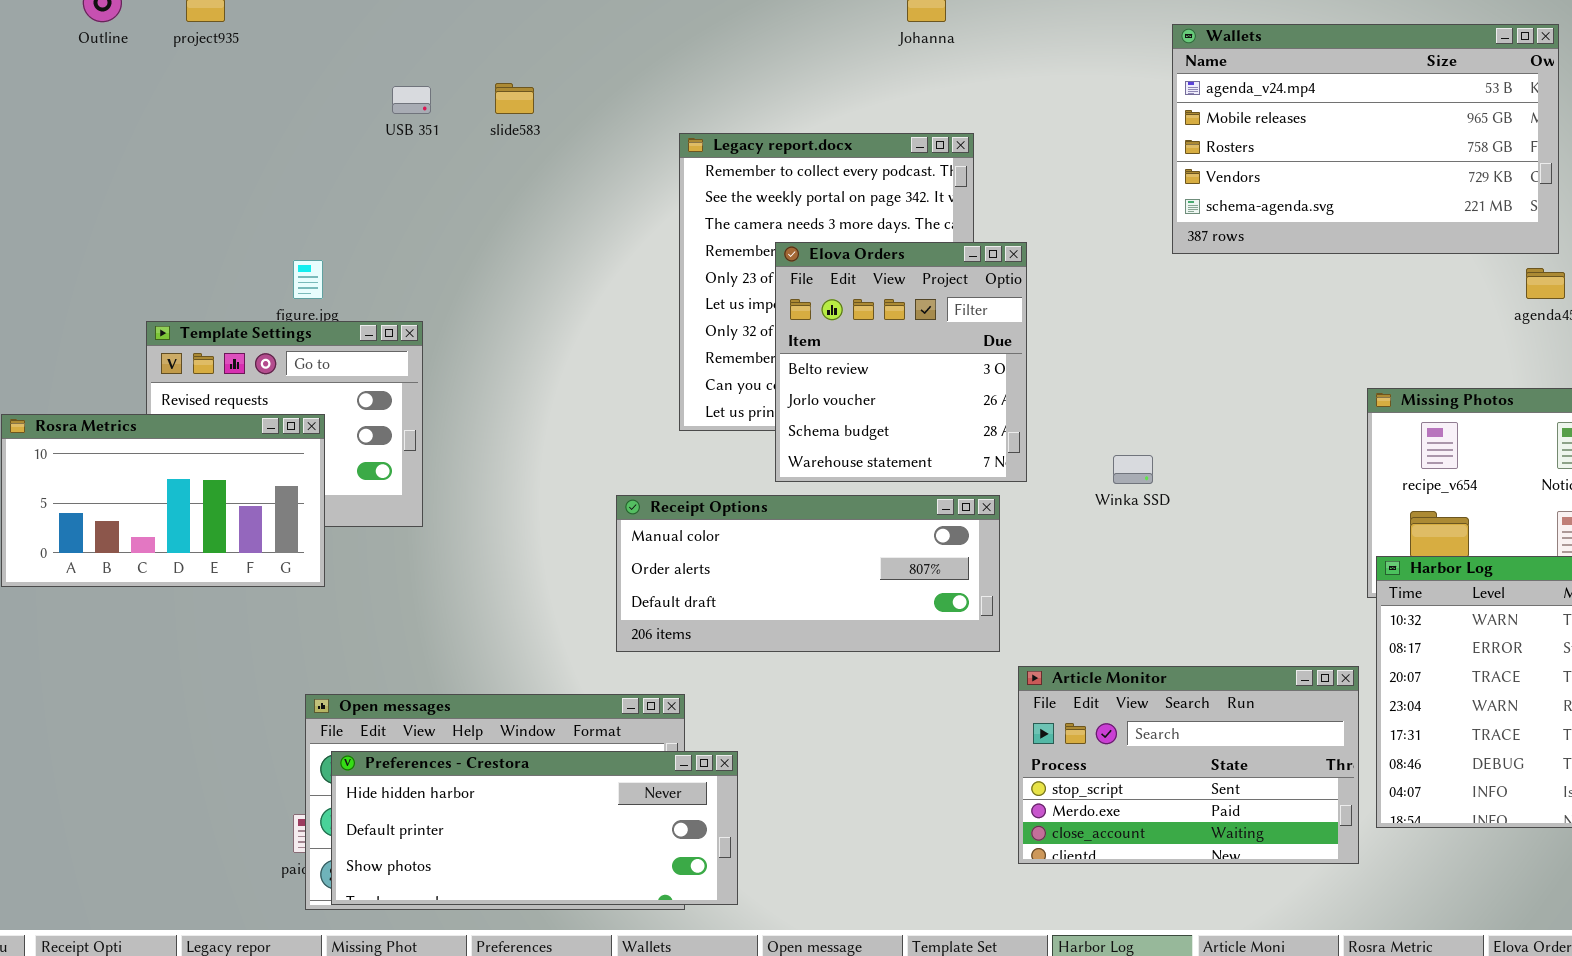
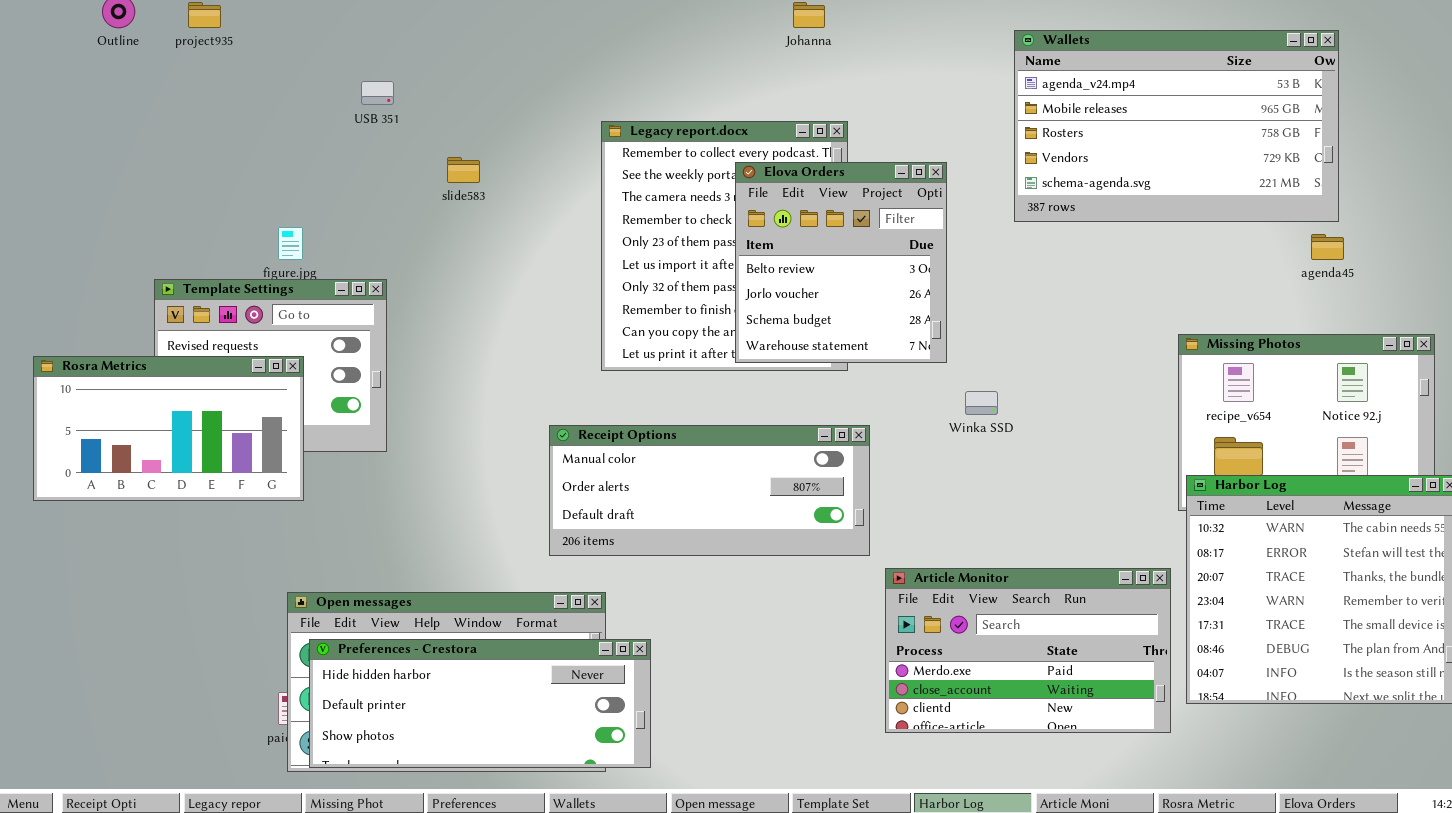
slide583: [495,83,534,114] -> [447,157,480,183], moved
Elova Orders: [775,242,1027,482] -> [735,162,947,363], moved
Article Monitor: [1018,666,1359,864] -> [885,568,1171,733], scrolled down 1 row

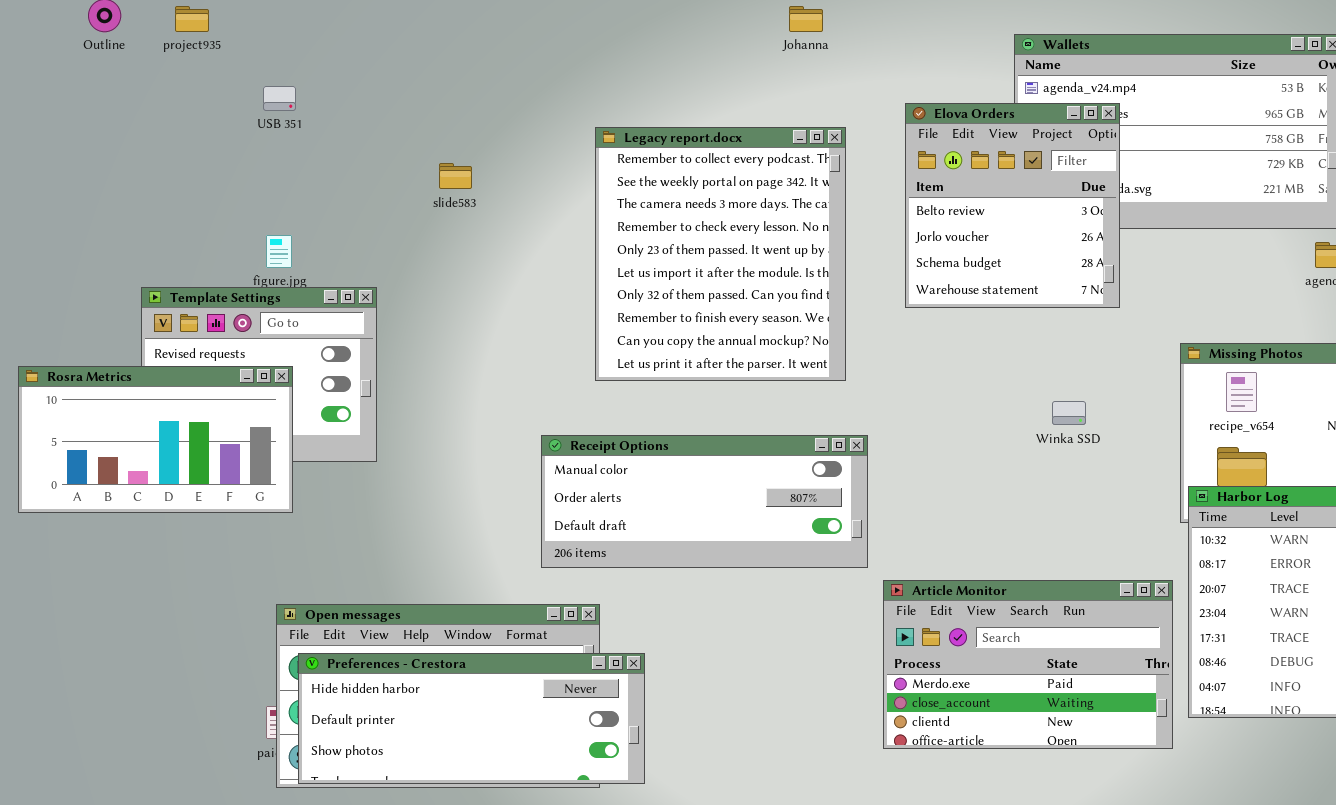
USB 351: [361,81,394,105] -> [263,86,296,111], moved
Elova Orders: [735,162,947,363] -> [905,103,1120,308], moved
Winka SSD: [965,391,998,415] -> [1052,401,1086,425], moved

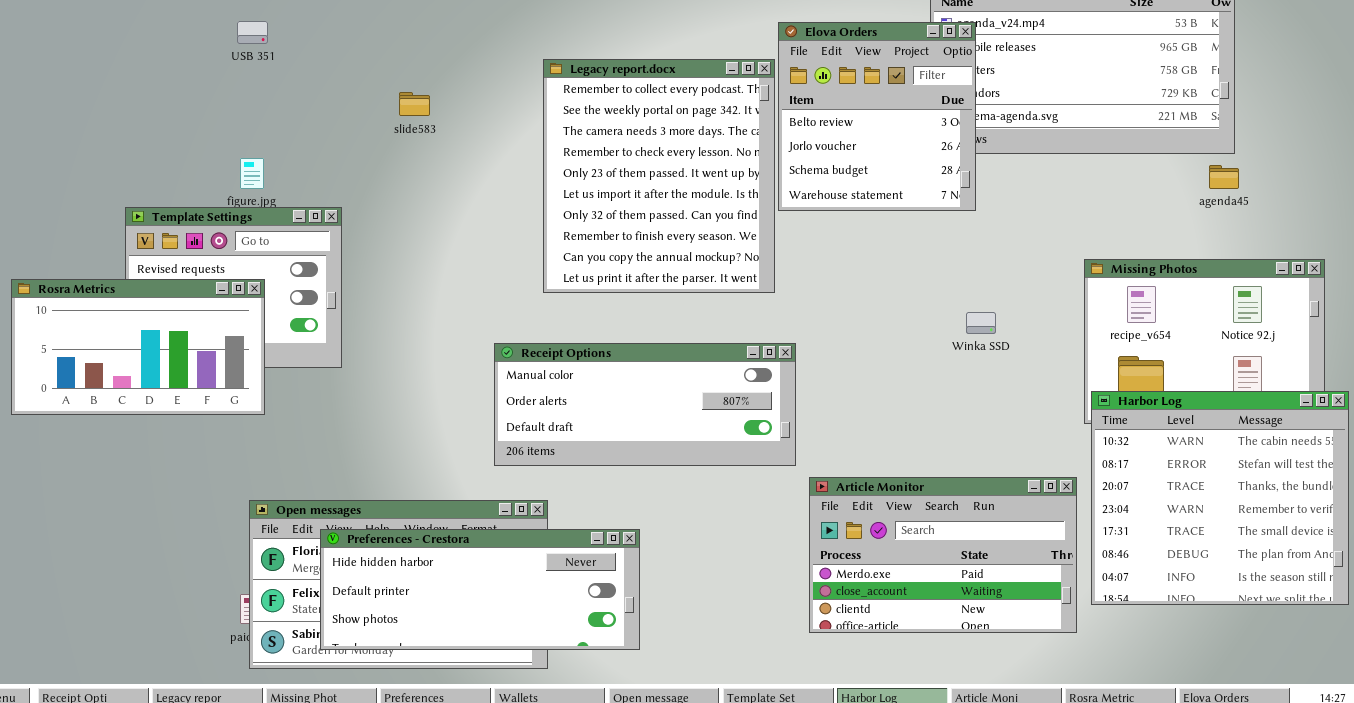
Elova Orders: [905,103,1120,308] -> [778,22,976,211], moved
Preferences - Crestora: [298,653,645,784] -> [320,529,640,650], moved

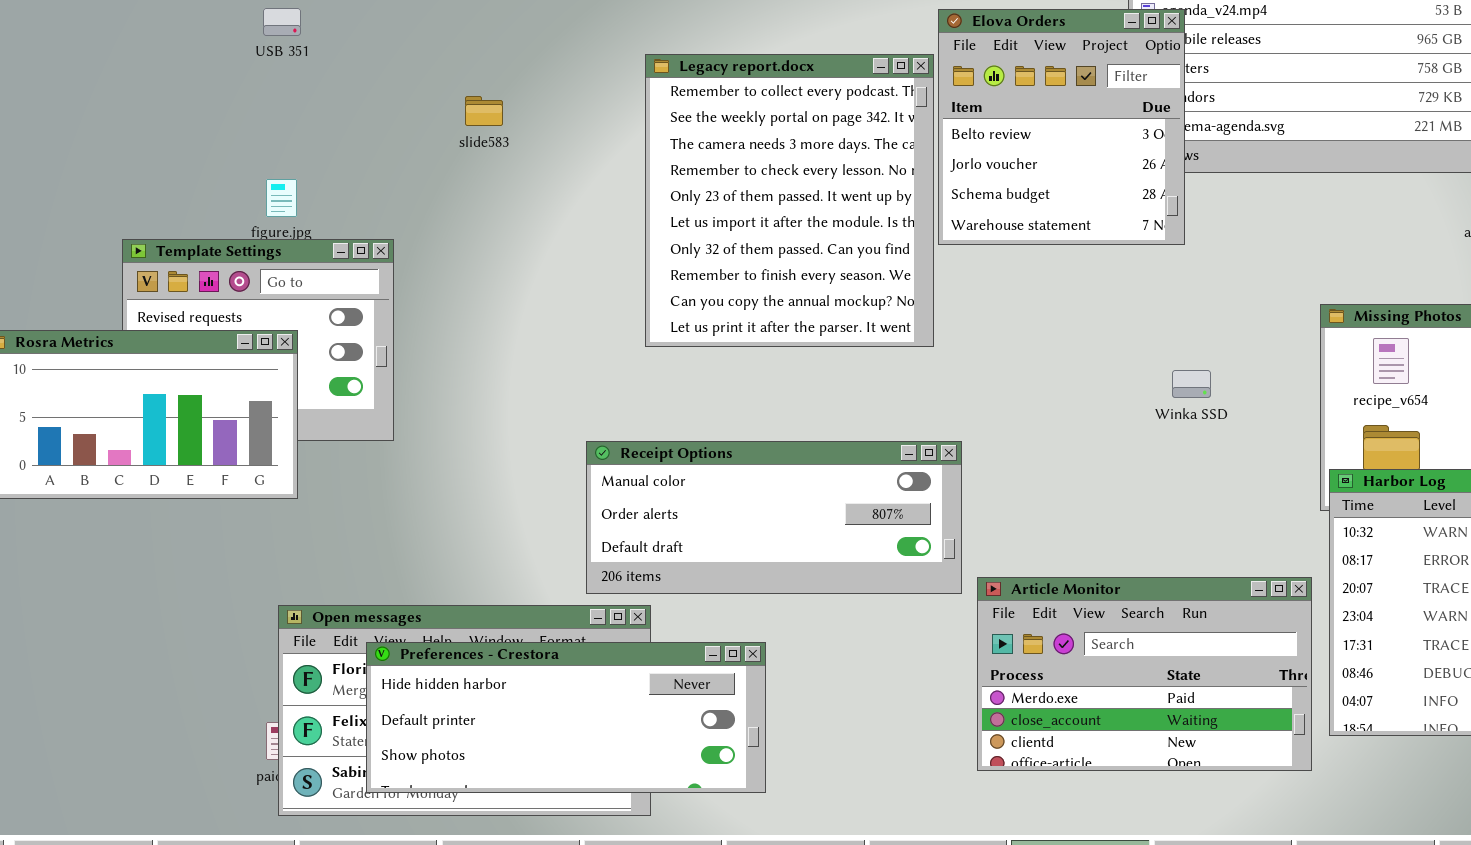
Receipt Options: [494,343,796,466] -> [586,441,962,594], moved

